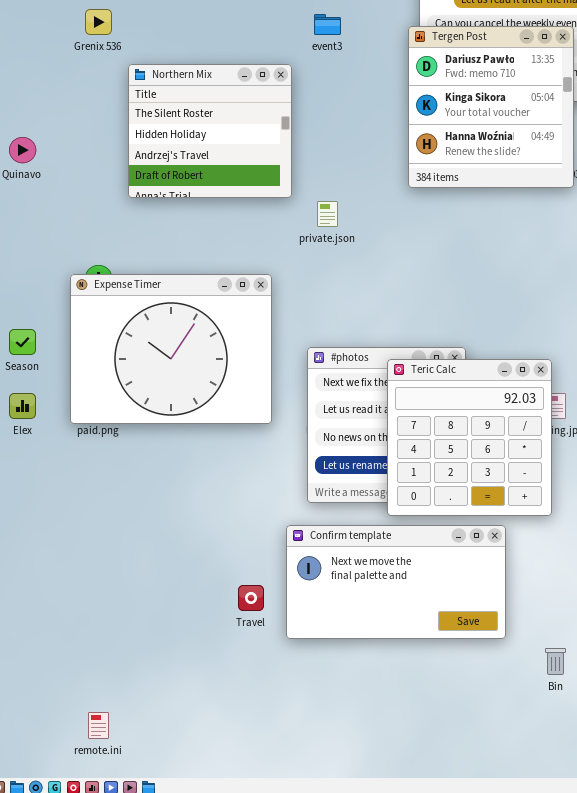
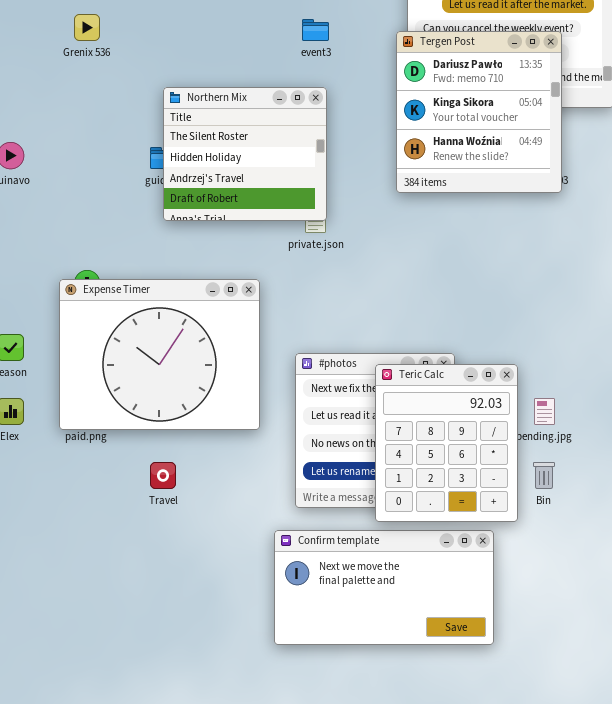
Northern Mix: [128,64,292,198] -> [163,87,327,221], moved
Teric Calc: [387,359,552,516] -> [375,364,518,522], resized
Travel: [238,585,264,611] -> [150,462,176,489], moved
Bin: [545,648,566,675] -> [533,462,555,489], moved

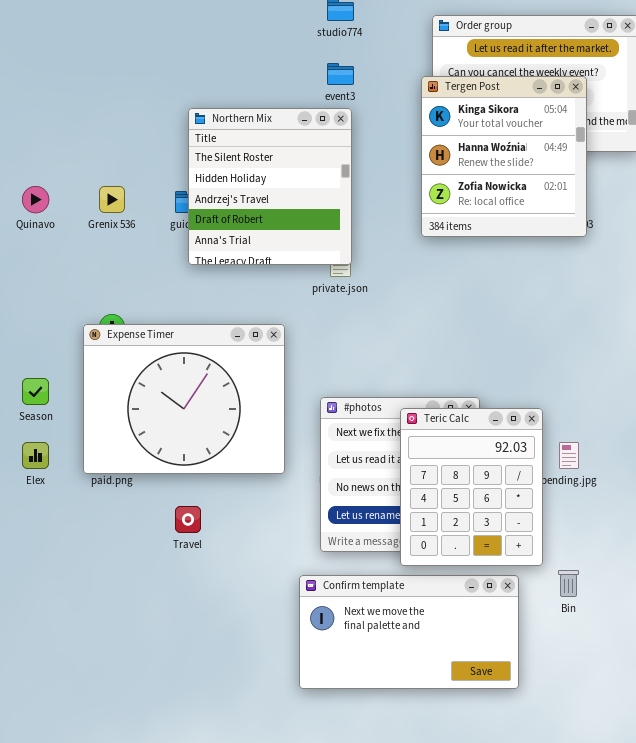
Grenix 536: [74,14,100,41] -> [99,186,125,213], moved
Tergen Post: [396,31,562,193] -> [421,76,587,237], scrolled down 1 row
Northern Mix: [163,87,327,221] -> [188,108,352,265], resized
Bin: [533,462,555,489] -> [558,570,579,597], moved

